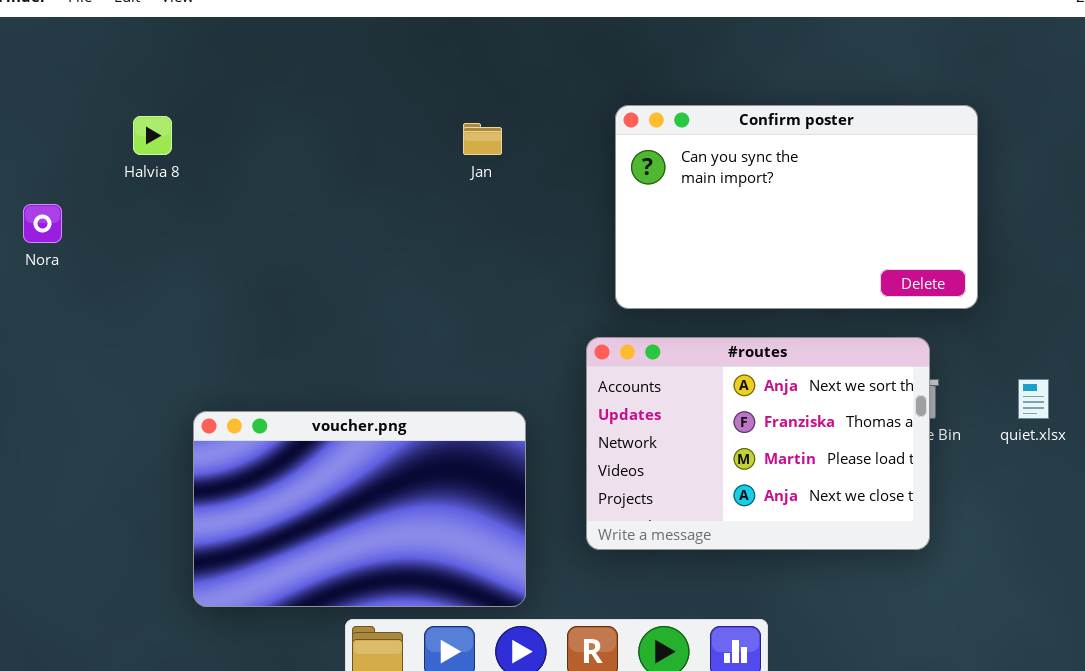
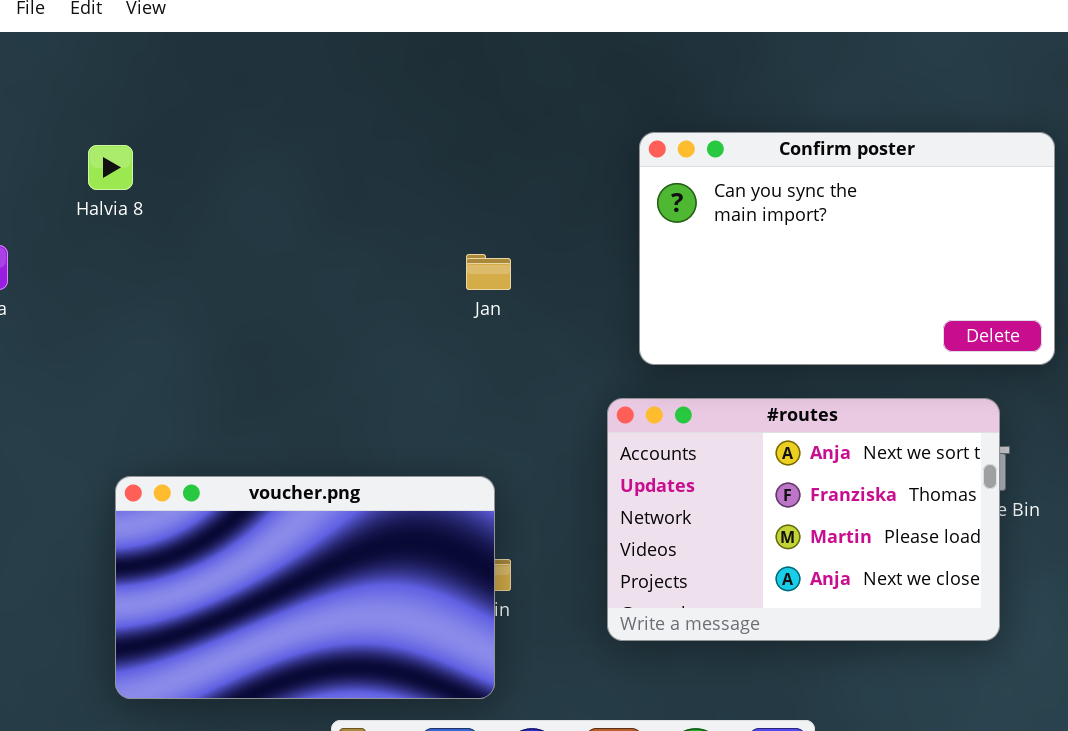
Jan: [463,123,502,155] -> [466,254,511,290], moved
voucher.png: [193,411,526,607] -> [115,476,495,699], moved

